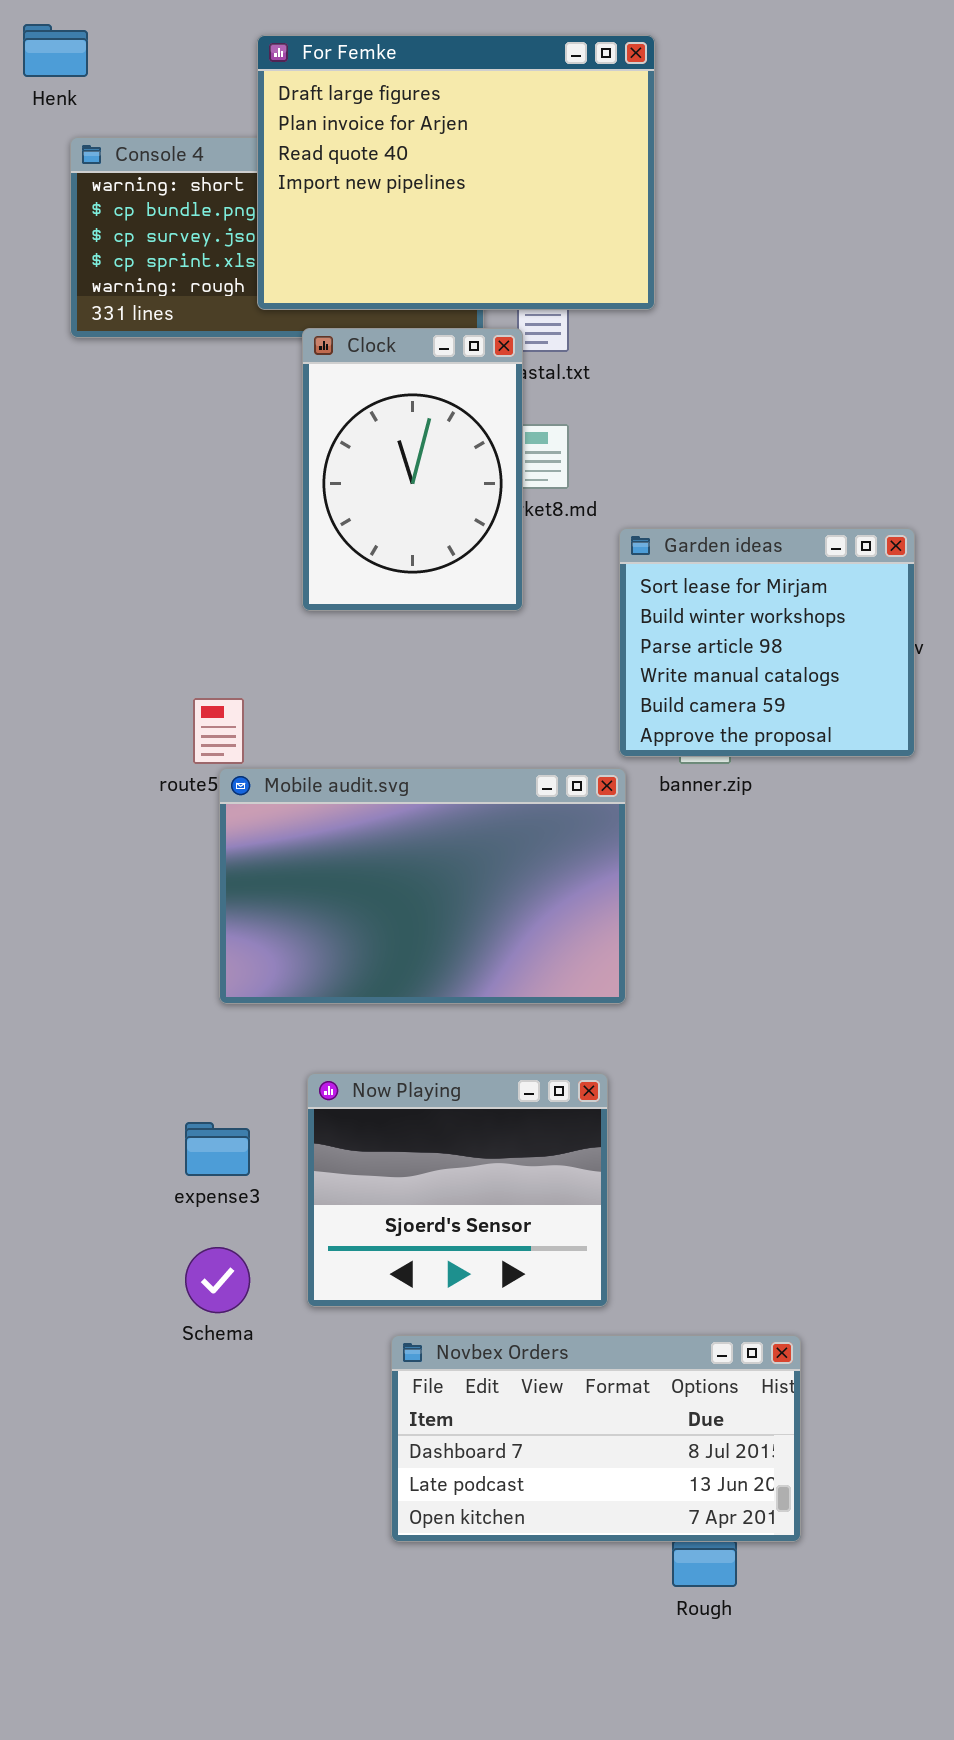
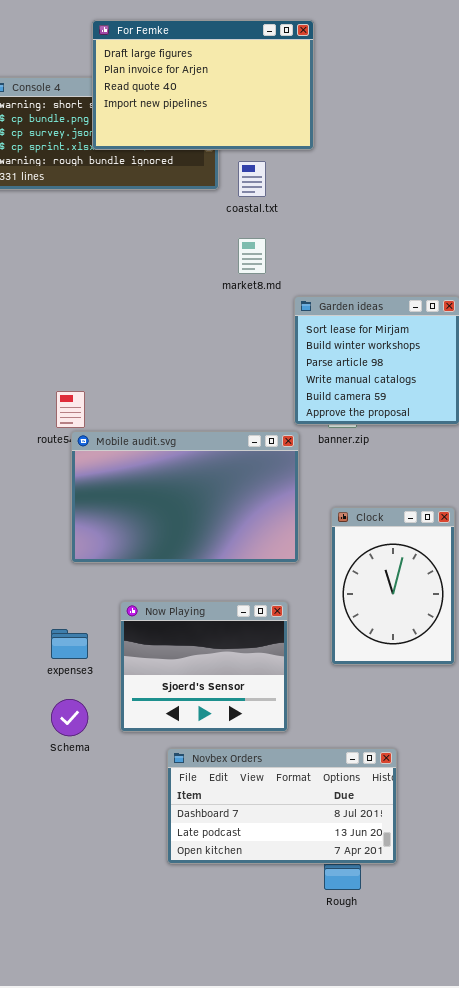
For Femke: [257,35,655,310] -> [92,20,314,150], resized
Clock: [302,328,523,611] -> [331,507,455,665], moved

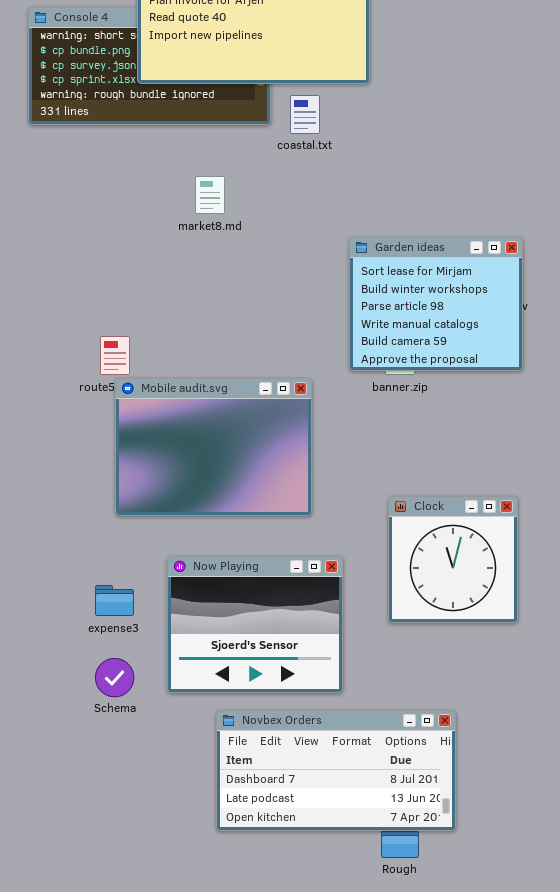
market8.md: [238,238,266,274] -> [195,176,225,214], moved
Mobile audit.svg: [71,431,299,563] -> [115,378,312,516], resized
Clock: [331,507,455,665] -> [388,496,518,623], resized

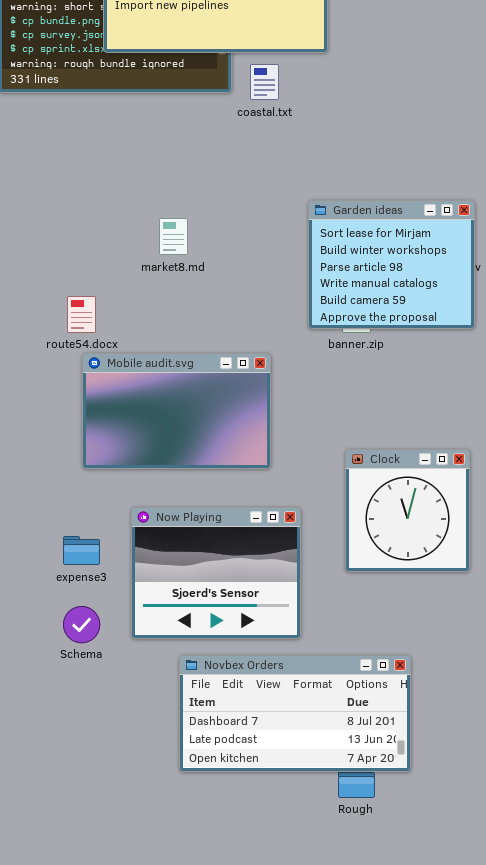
market8.md: [195,176,225,214] -> [159,218,188,255], moved
Mobile audit.svg: [115,378,312,516] -> [82,353,271,469], resized

